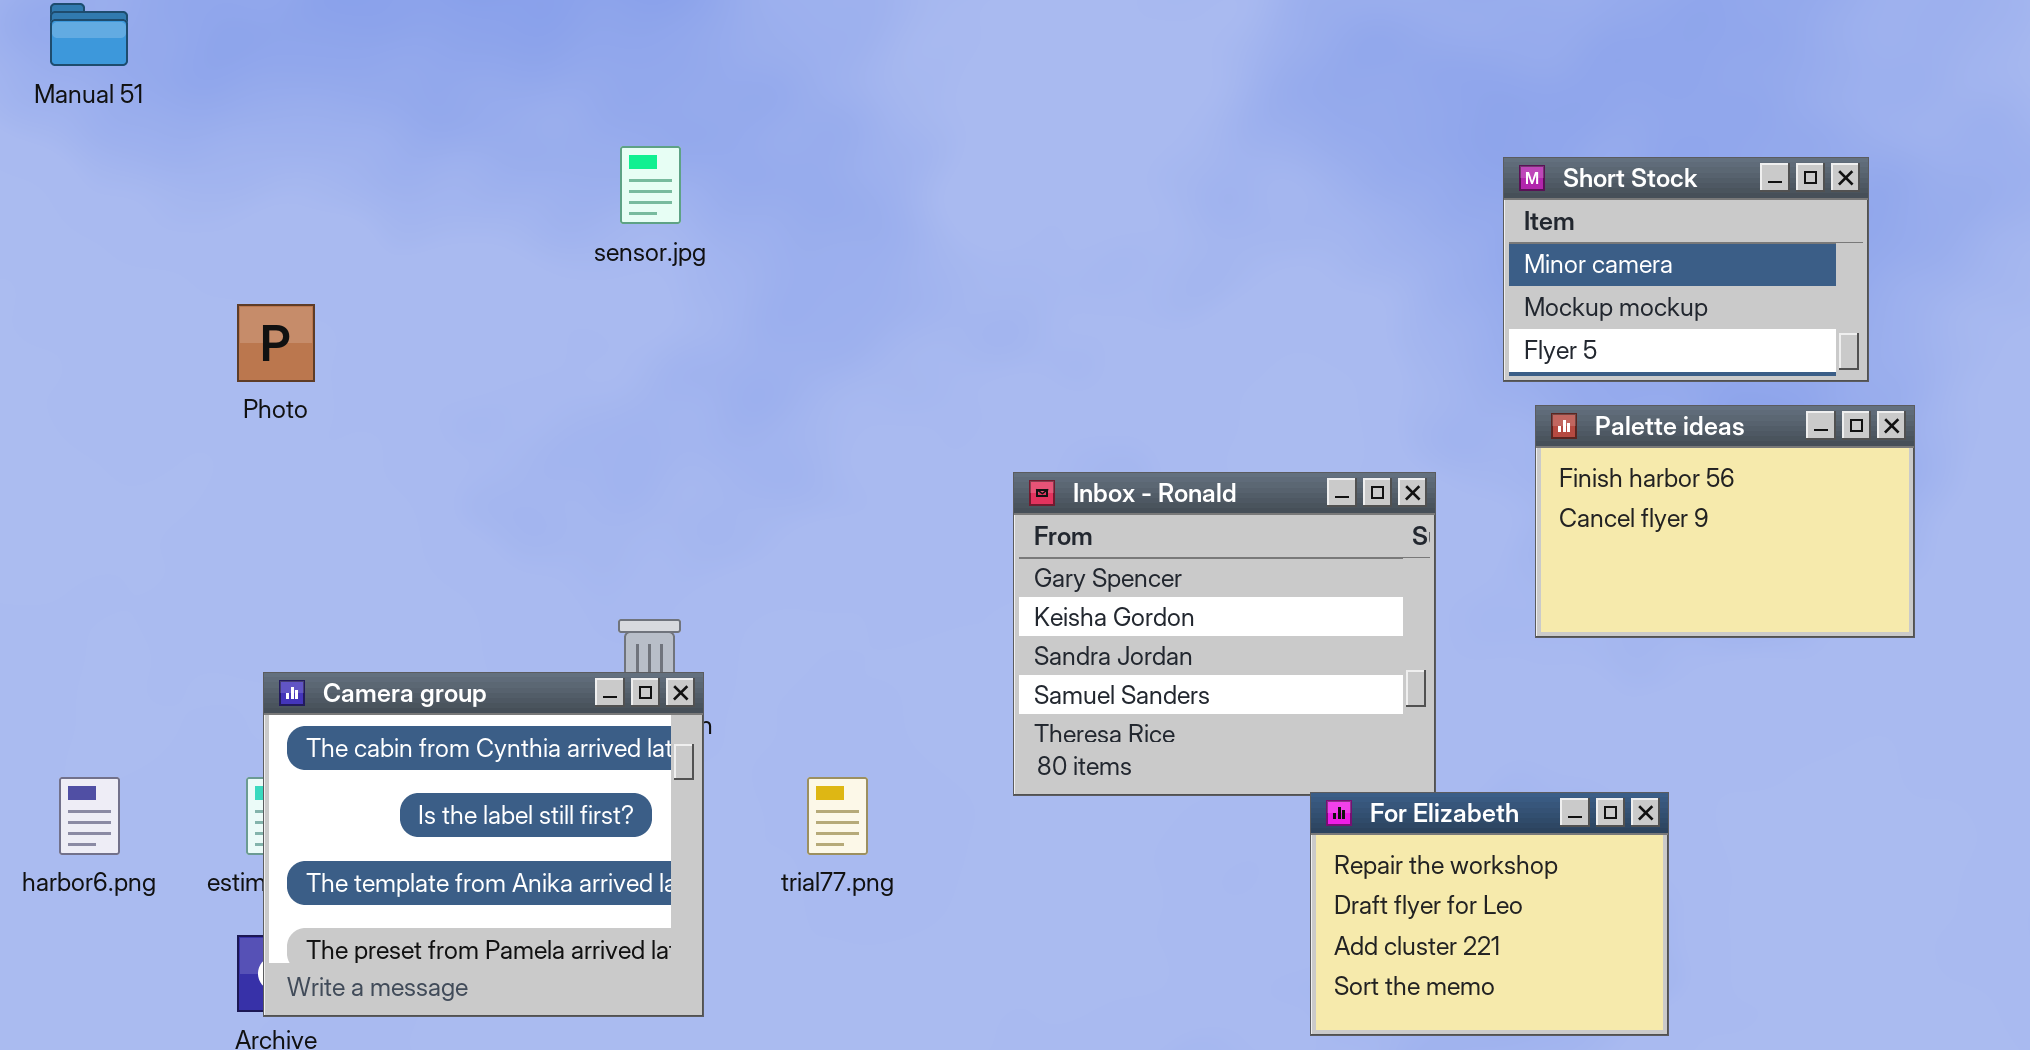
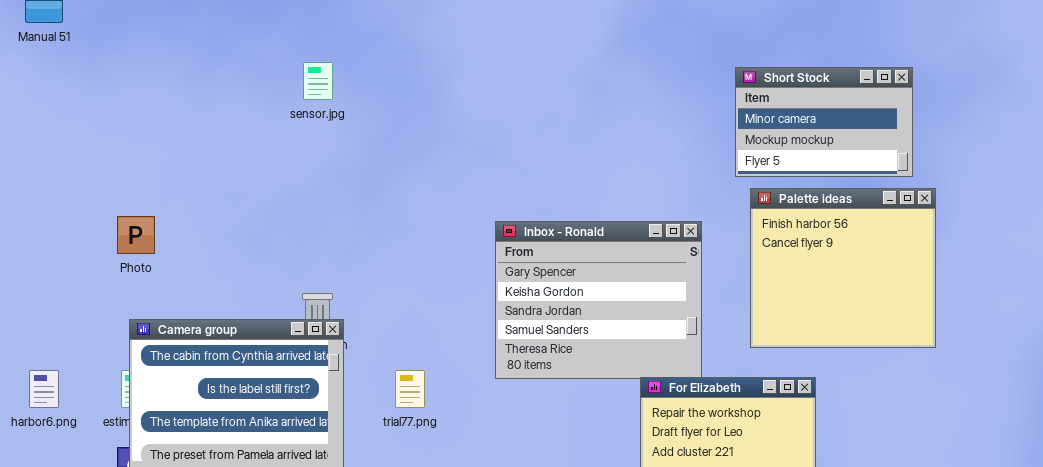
Photo: [237,304,315,382] -> [117,216,155,254], moved
Palette ideas: [1535,405,1915,638] -> [750,188,936,348], resized

